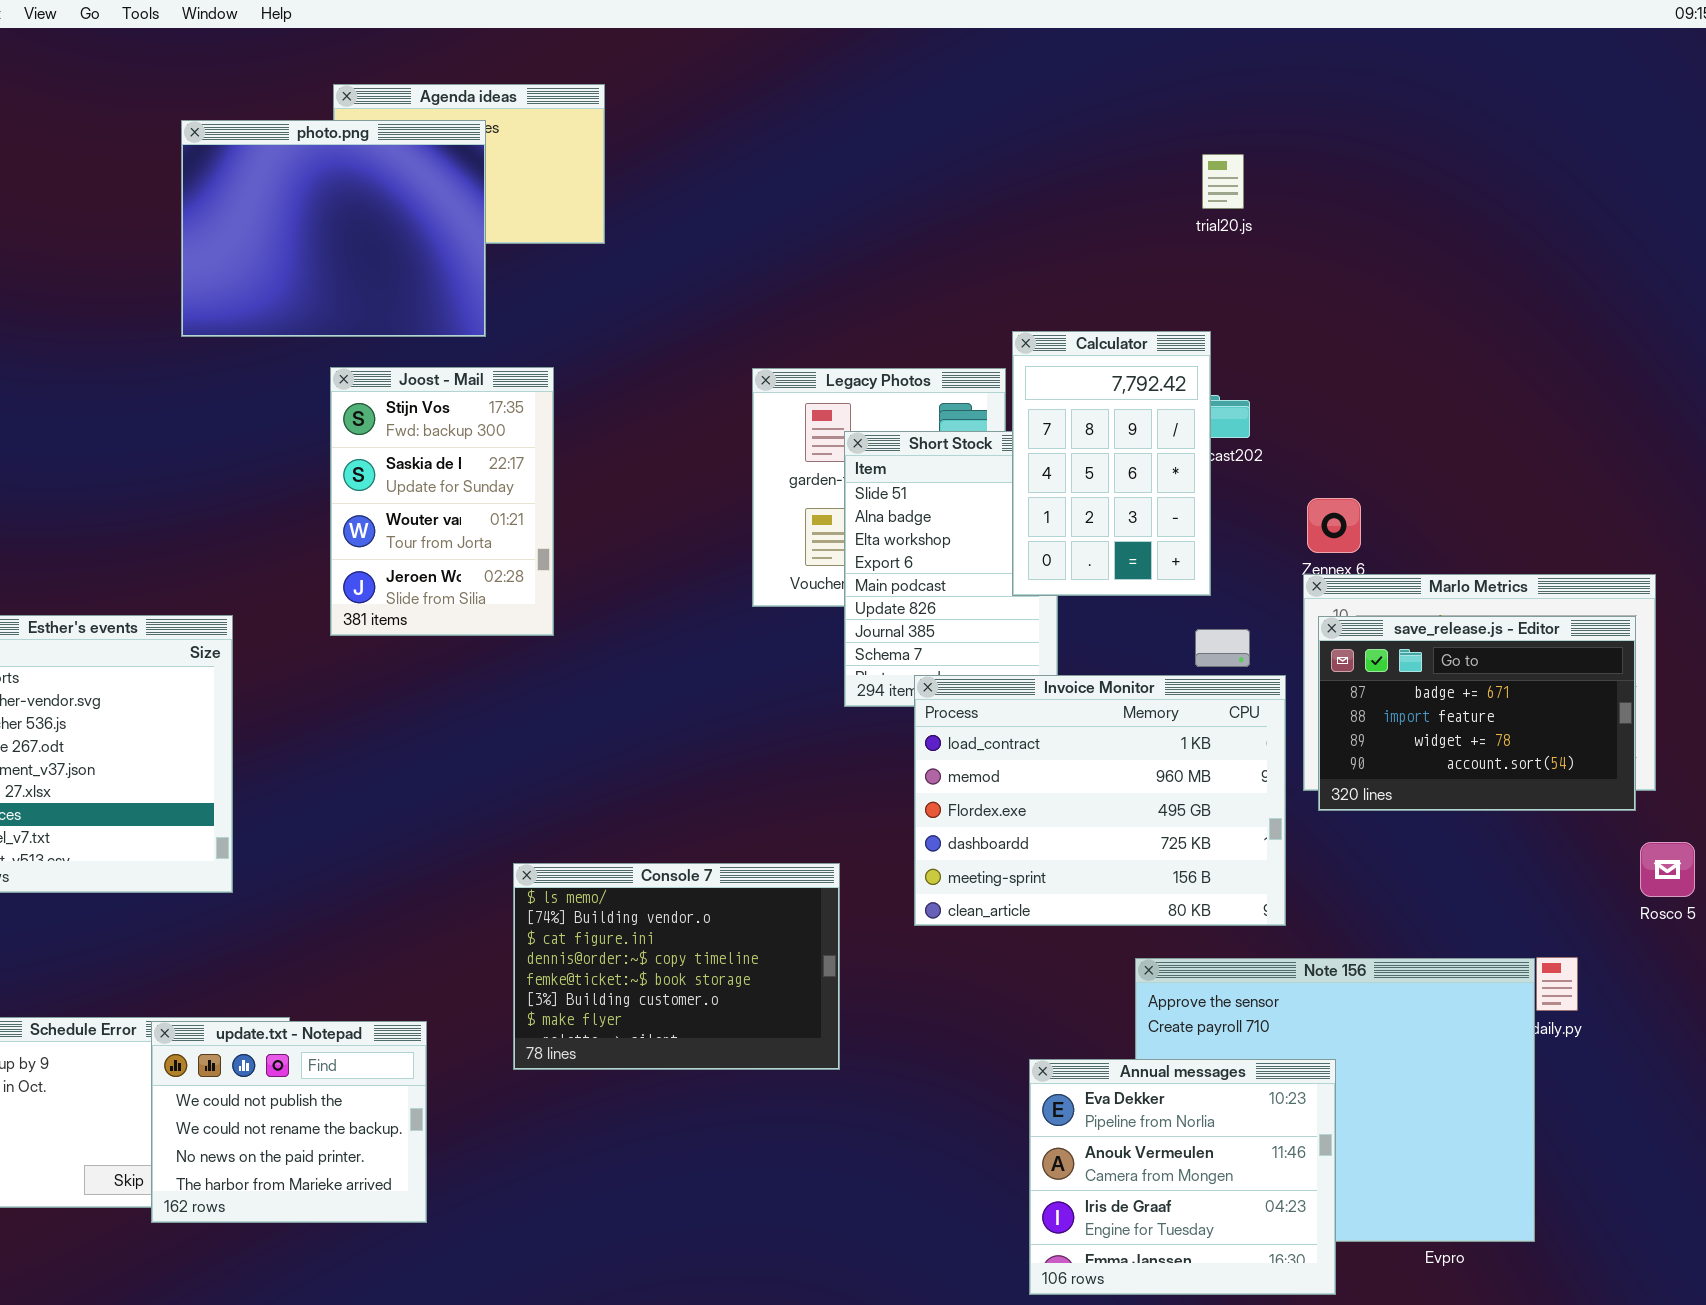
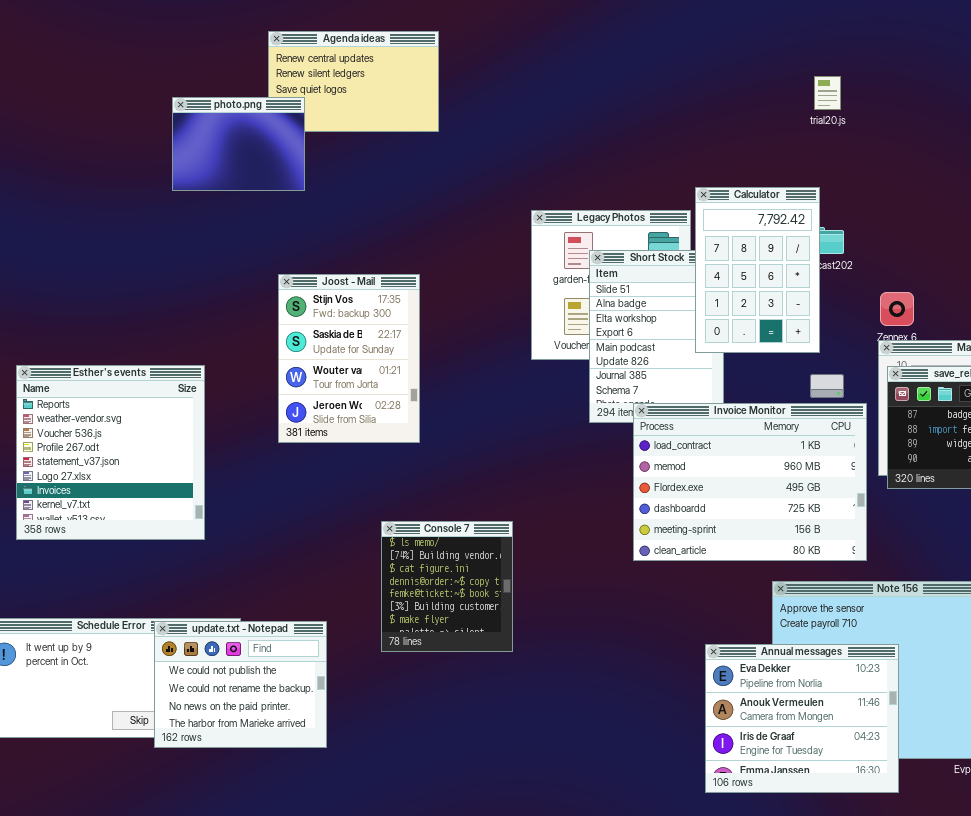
photo.png: [181,120,486,337] -> [172,97,305,191], resized
Joost - Mail: [330,367,554,636] -> [278,274,420,443], moved
Console 7: [513,863,840,1070] -> [381,521,513,652], resized

